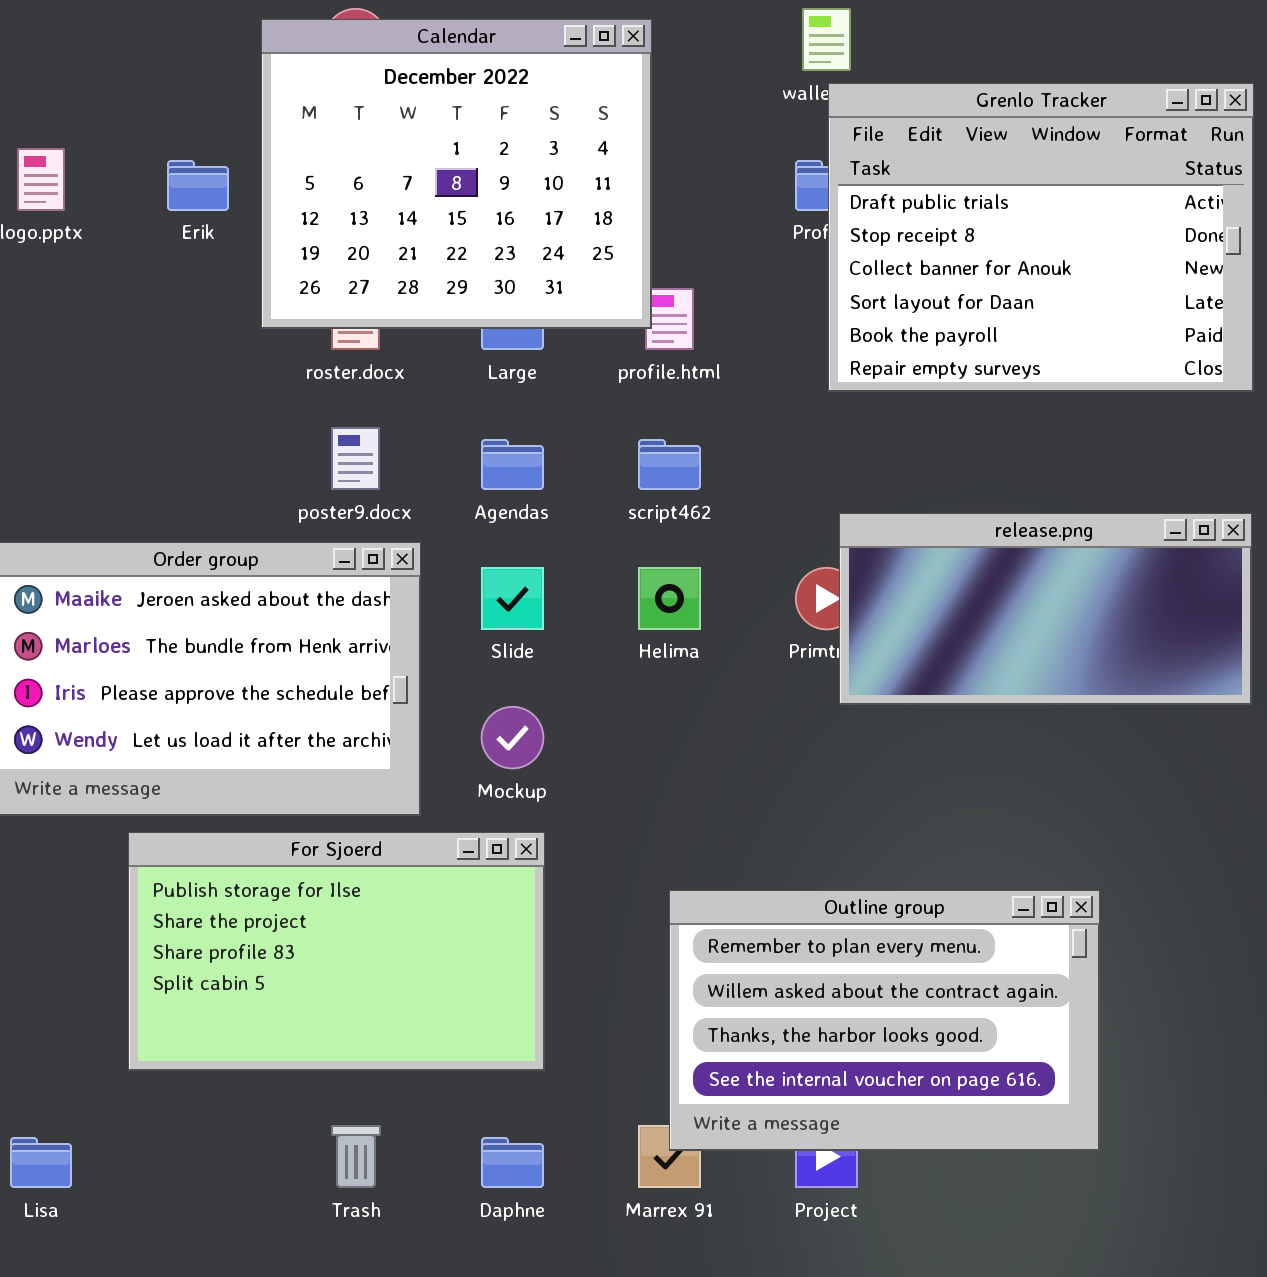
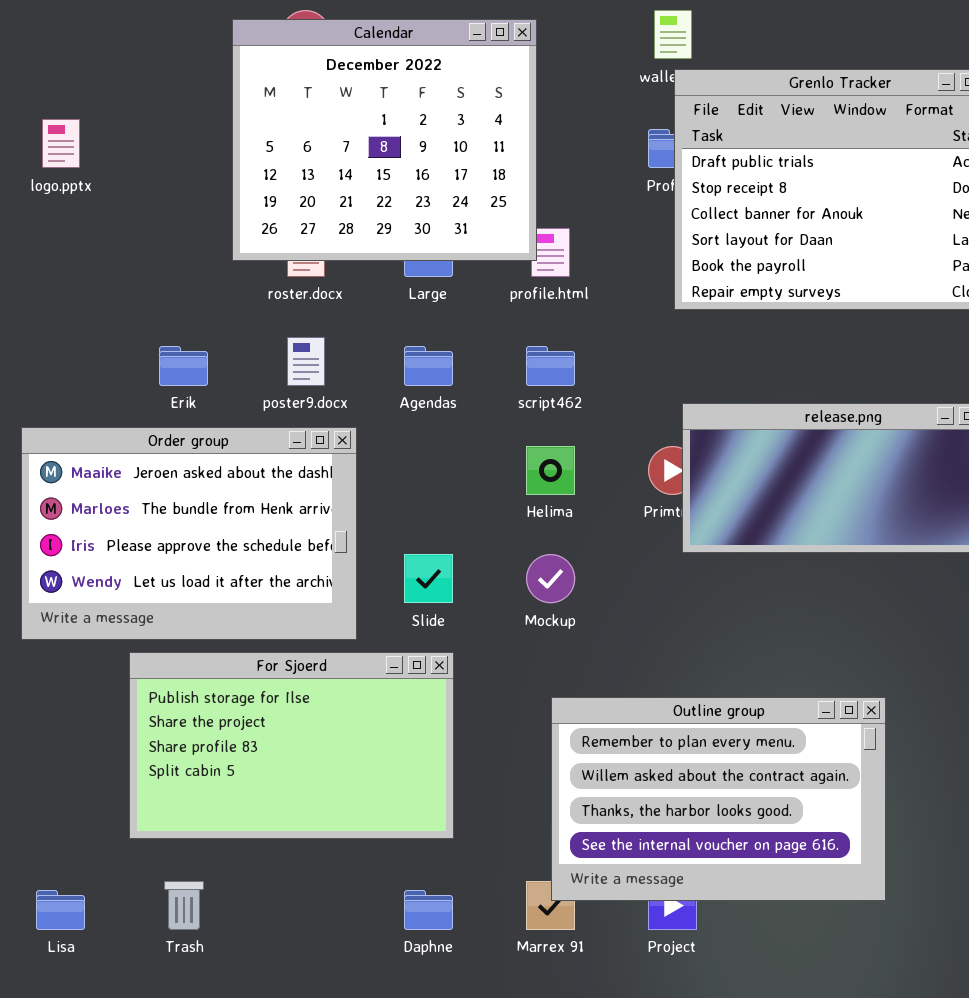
Erik: [167,160,229,211] -> [159,346,208,386], moved
Slide: [481,567,544,630] -> [404,554,453,603], moved
Mockup: [481,706,544,769] -> [526,554,575,603], moved
Trash: [331,1125,381,1188] -> [164,881,204,930], moved

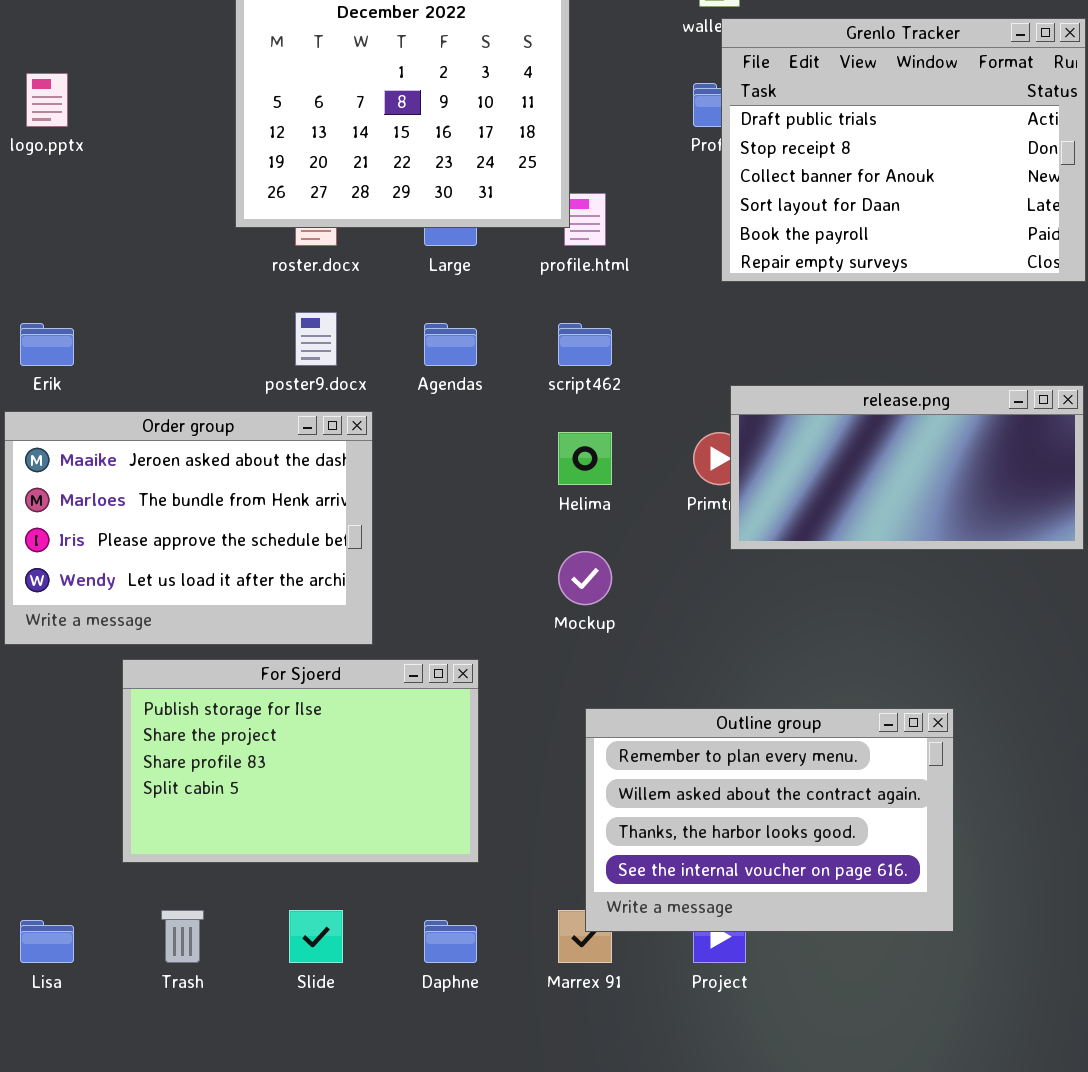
Erik: [159,346,208,386] -> [20,323,74,366], moved
Slide: [404,554,453,603] -> [289,910,343,963], moved

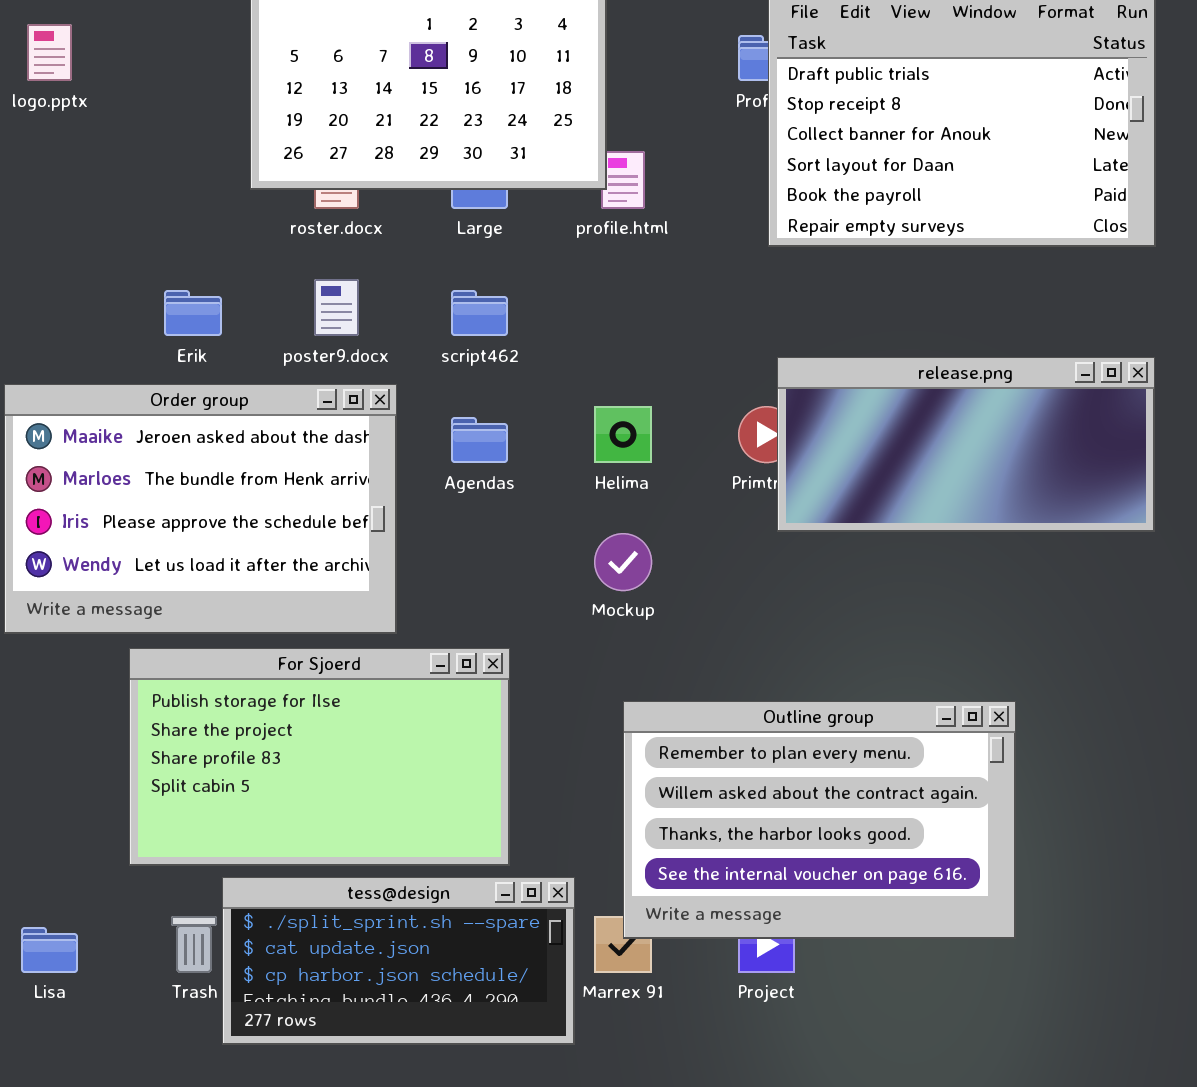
Erik: [20,323,74,366] -> [164,290,222,336], moved
Agendas: [424,323,477,366] -> [451,417,508,463], moved
script462: [558,323,612,366] -> [451,290,508,336], moved
tess@design: none -> [222,877,575,1045], opened

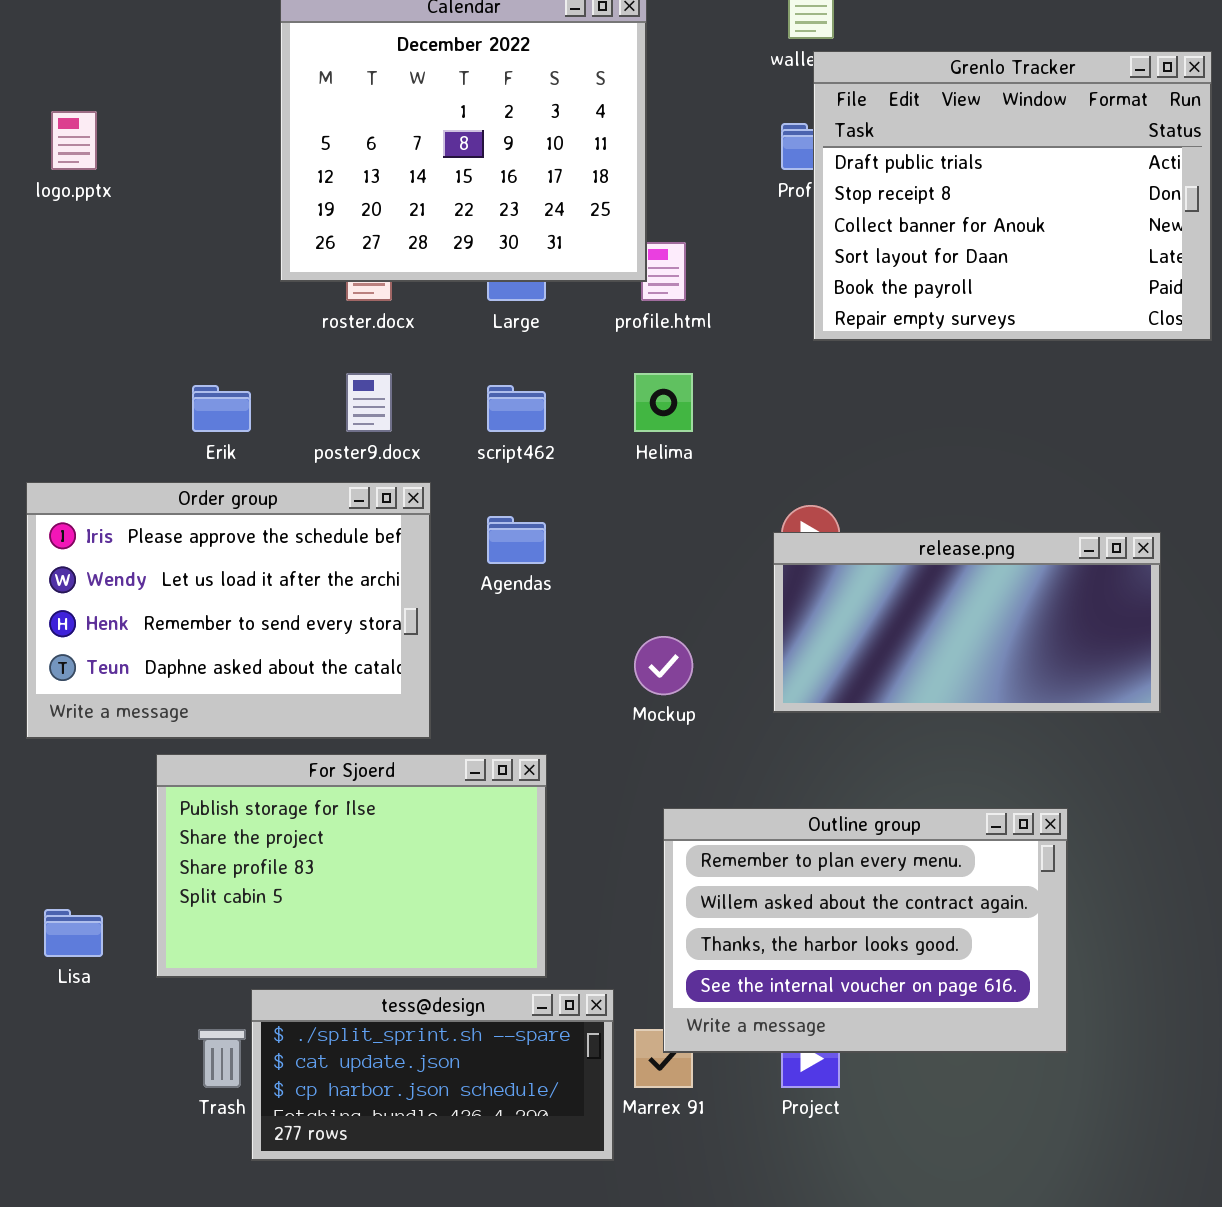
release.png: [777,357,1155,532] -> [773,532,1161,713], moved
Order group: [4,384,397,634] -> [26,482,431,739], scrolled down 2 rows
Helima: [594,406,652,463] -> [634,373,693,432], moved
Lisa: [21,927,78,973] -> [44,909,103,957], moved

